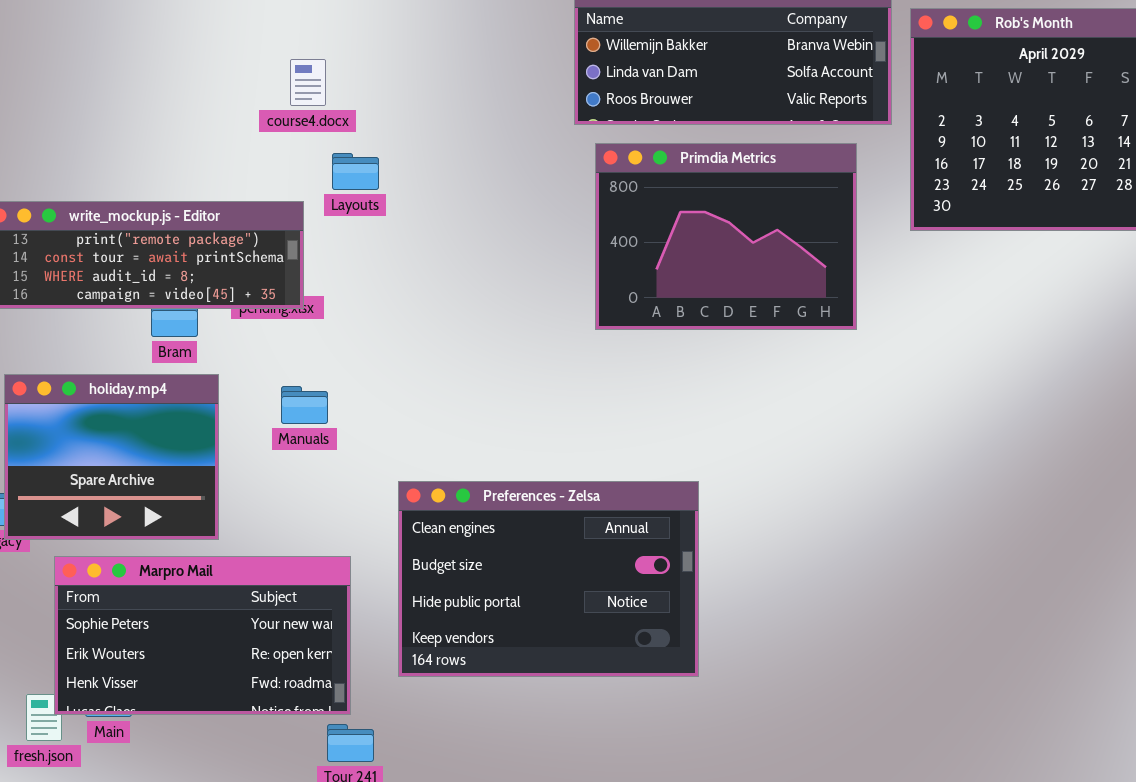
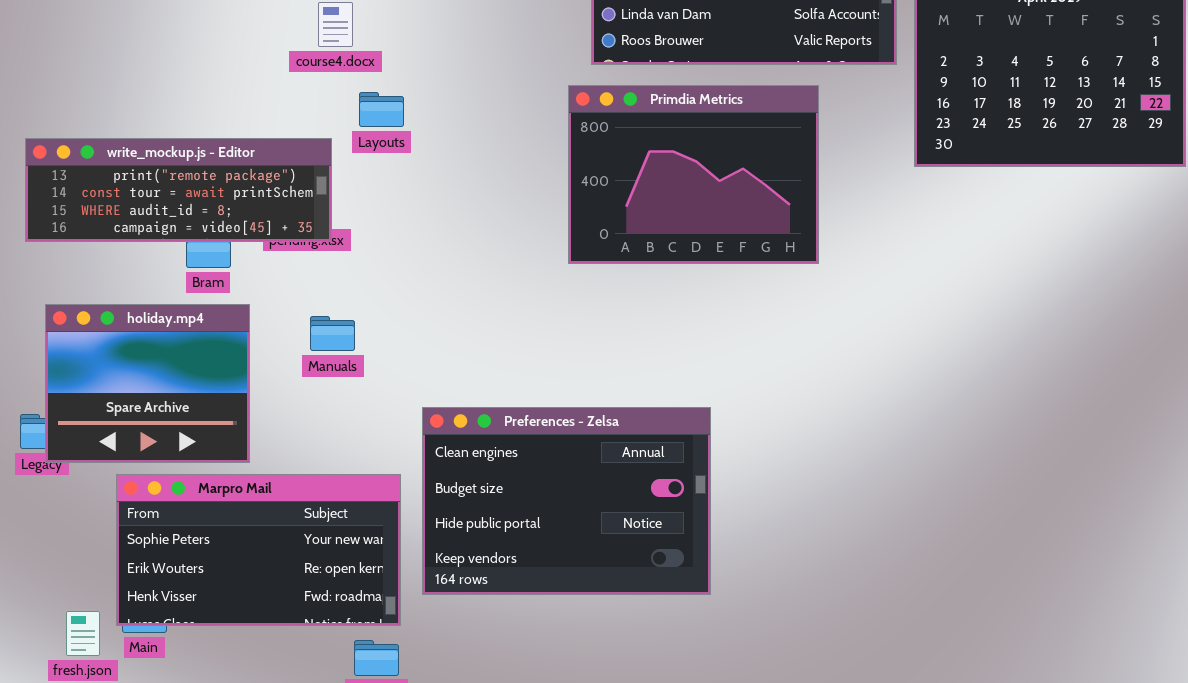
Primdia Metrics: [595,143,857,330] -> [568,85,819,264], moved
Marpro Mail: [54,556,351,715] -> [116,474,401,626], moved

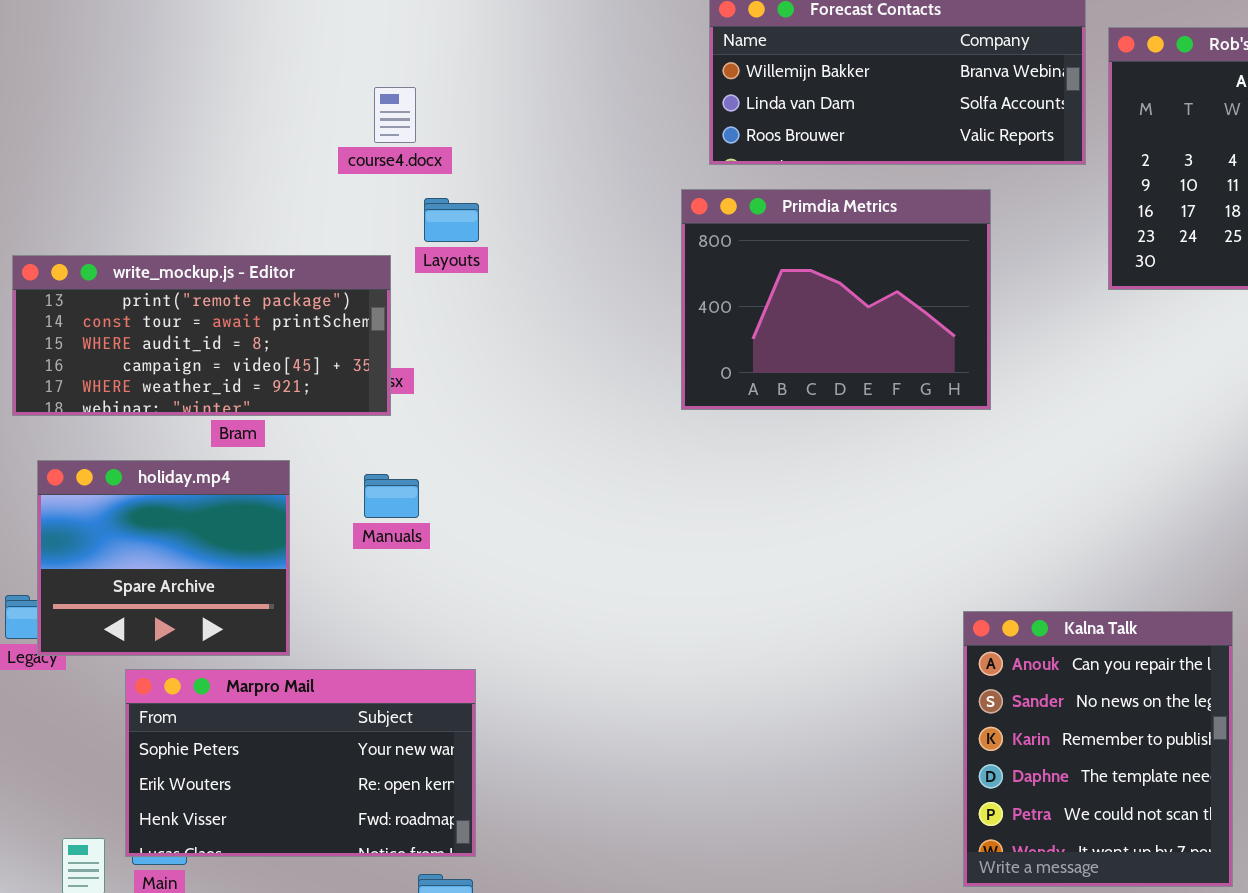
write_mockup.js - Editor: [25,138,332,242] -> [12,255,391,416], resized
Preferences - Zelsa: [422,407,711,595] -> none, closed
Kalna Talk: none -> [963,611,1233,887], opened

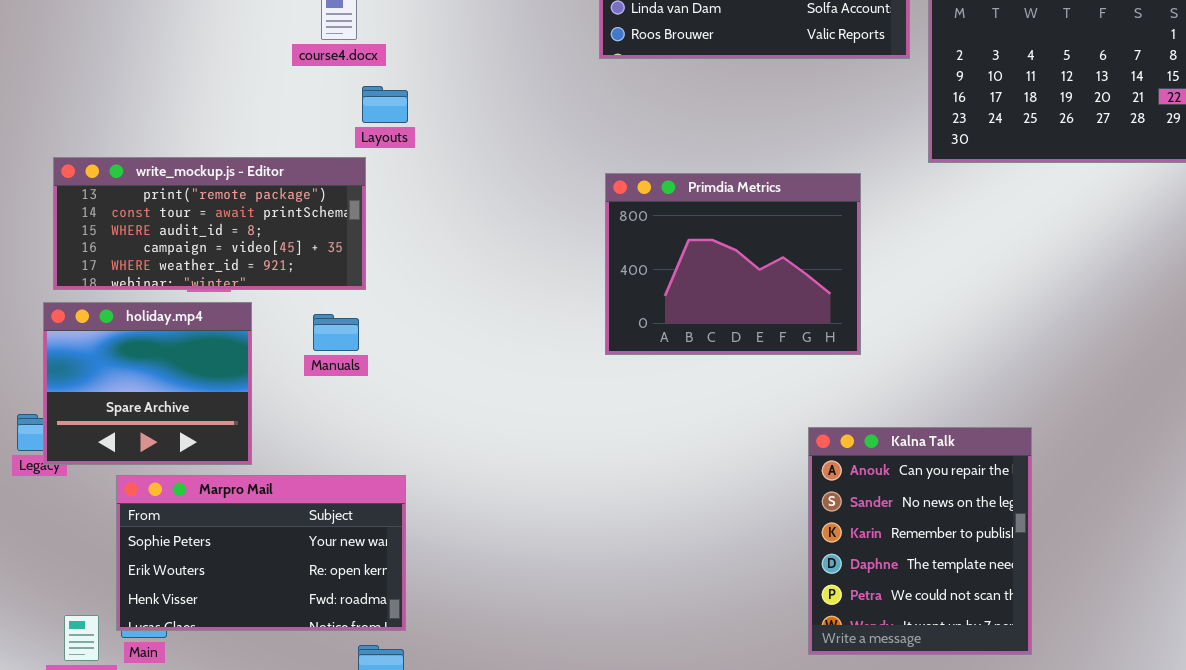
Primdia Metrics: [681,189,991,410] -> [605,173,861,355], moved
write_mockup.js - Editor: [12,255,391,416] -> [53,157,366,290], moved

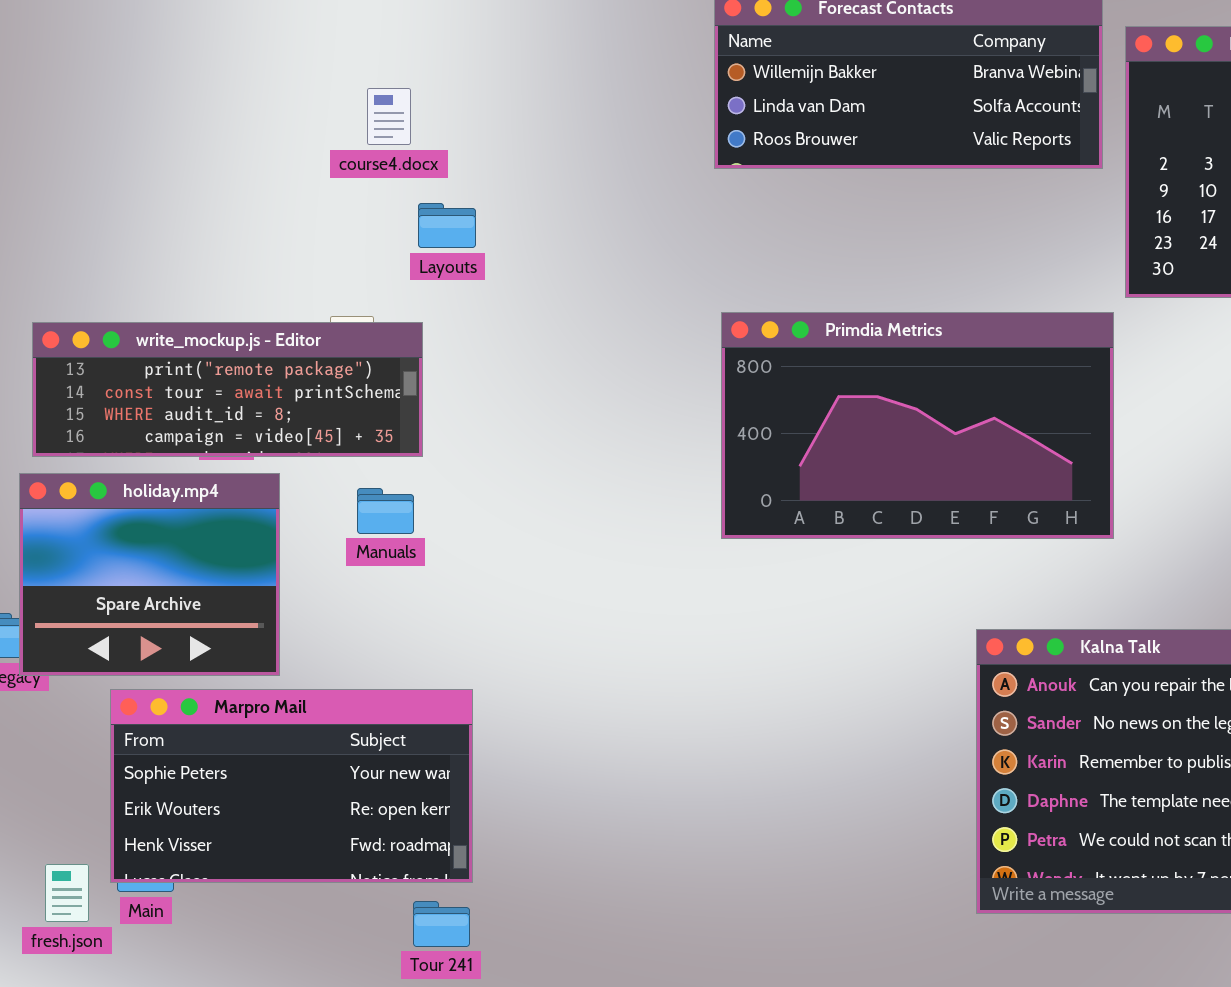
write_mockup.js - Editor: [53,157,366,290] -> [32,322,423,457], resized
Primdia Metrics: [605,173,861,355] -> [721,312,1114,539], resized

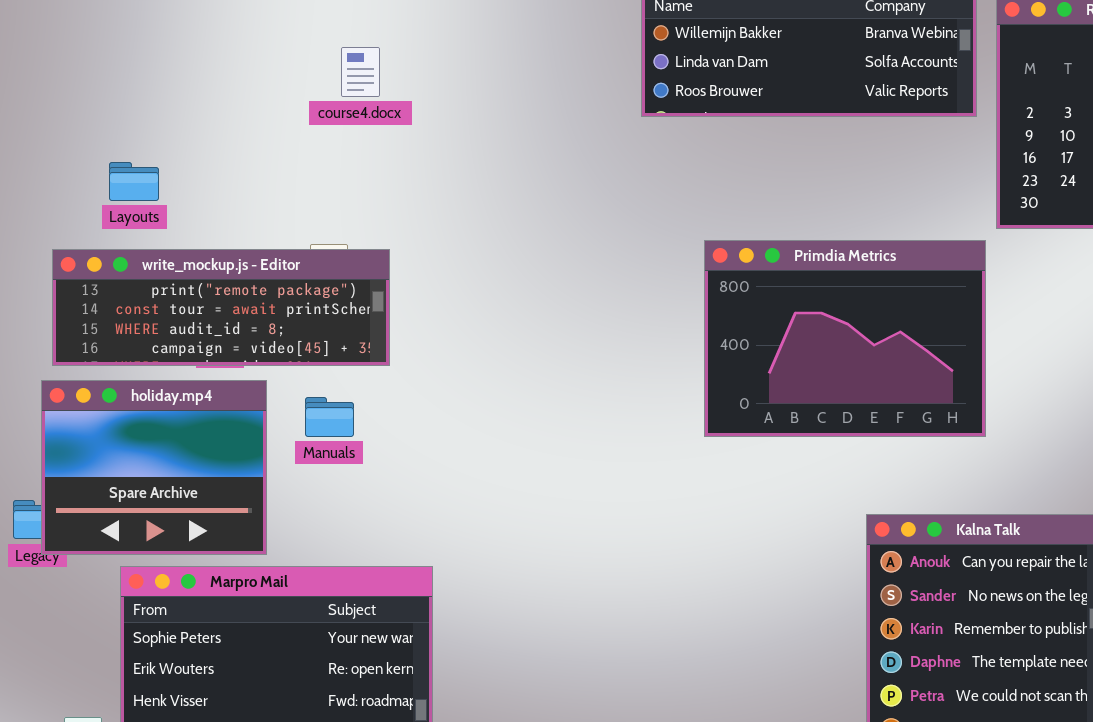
Layouts: [418,203,476,248] -> [109,162,159,201], moved
Primdia Metrics: [721,312,1114,539] -> [704,240,986,437], resized
Manuals: [357,488,414,534] -> [305,397,354,437], moved

